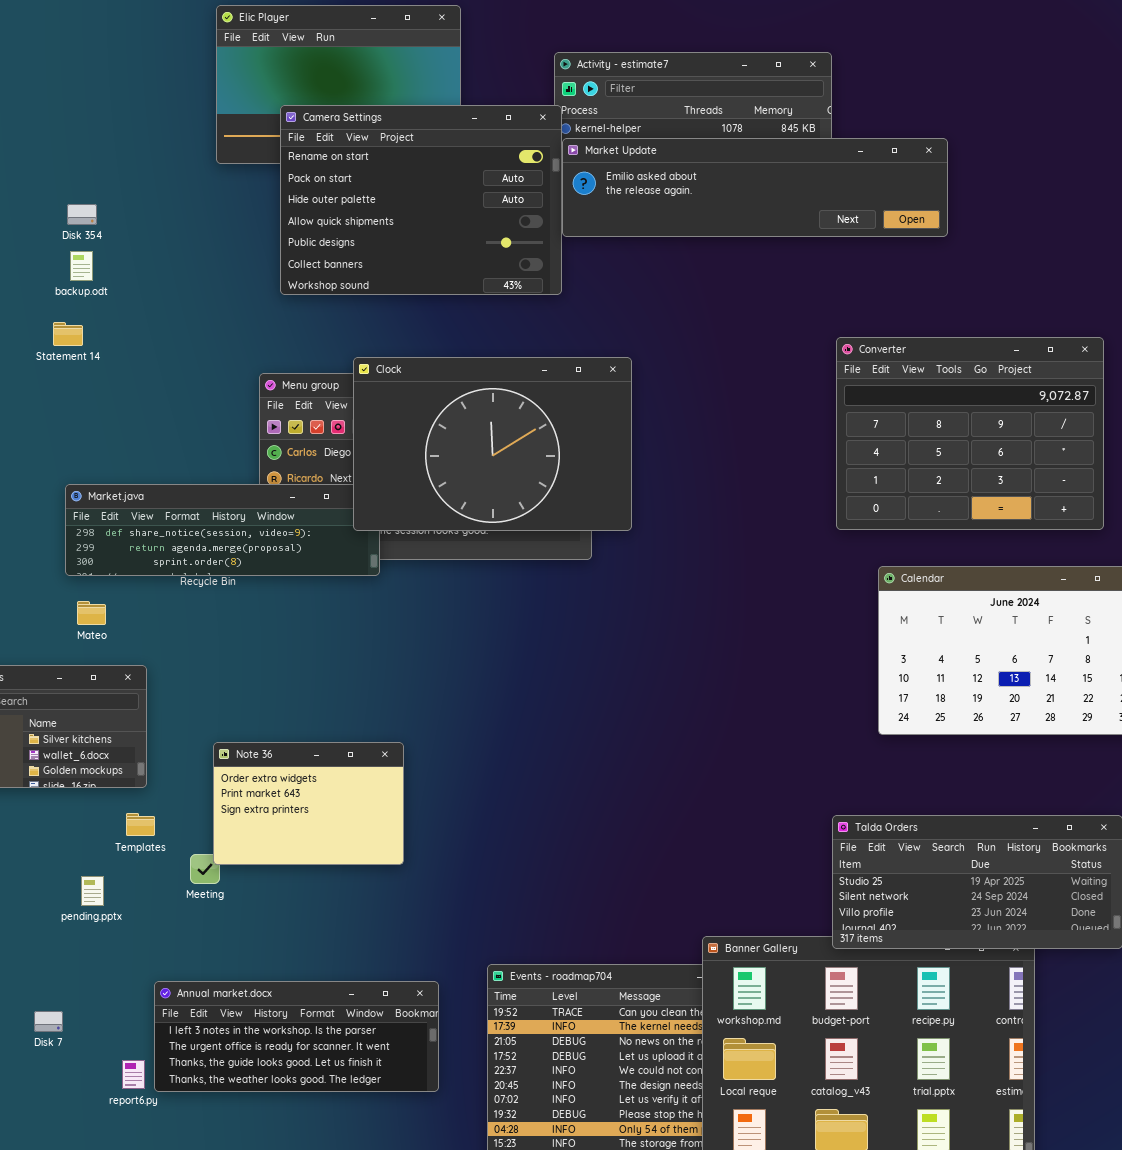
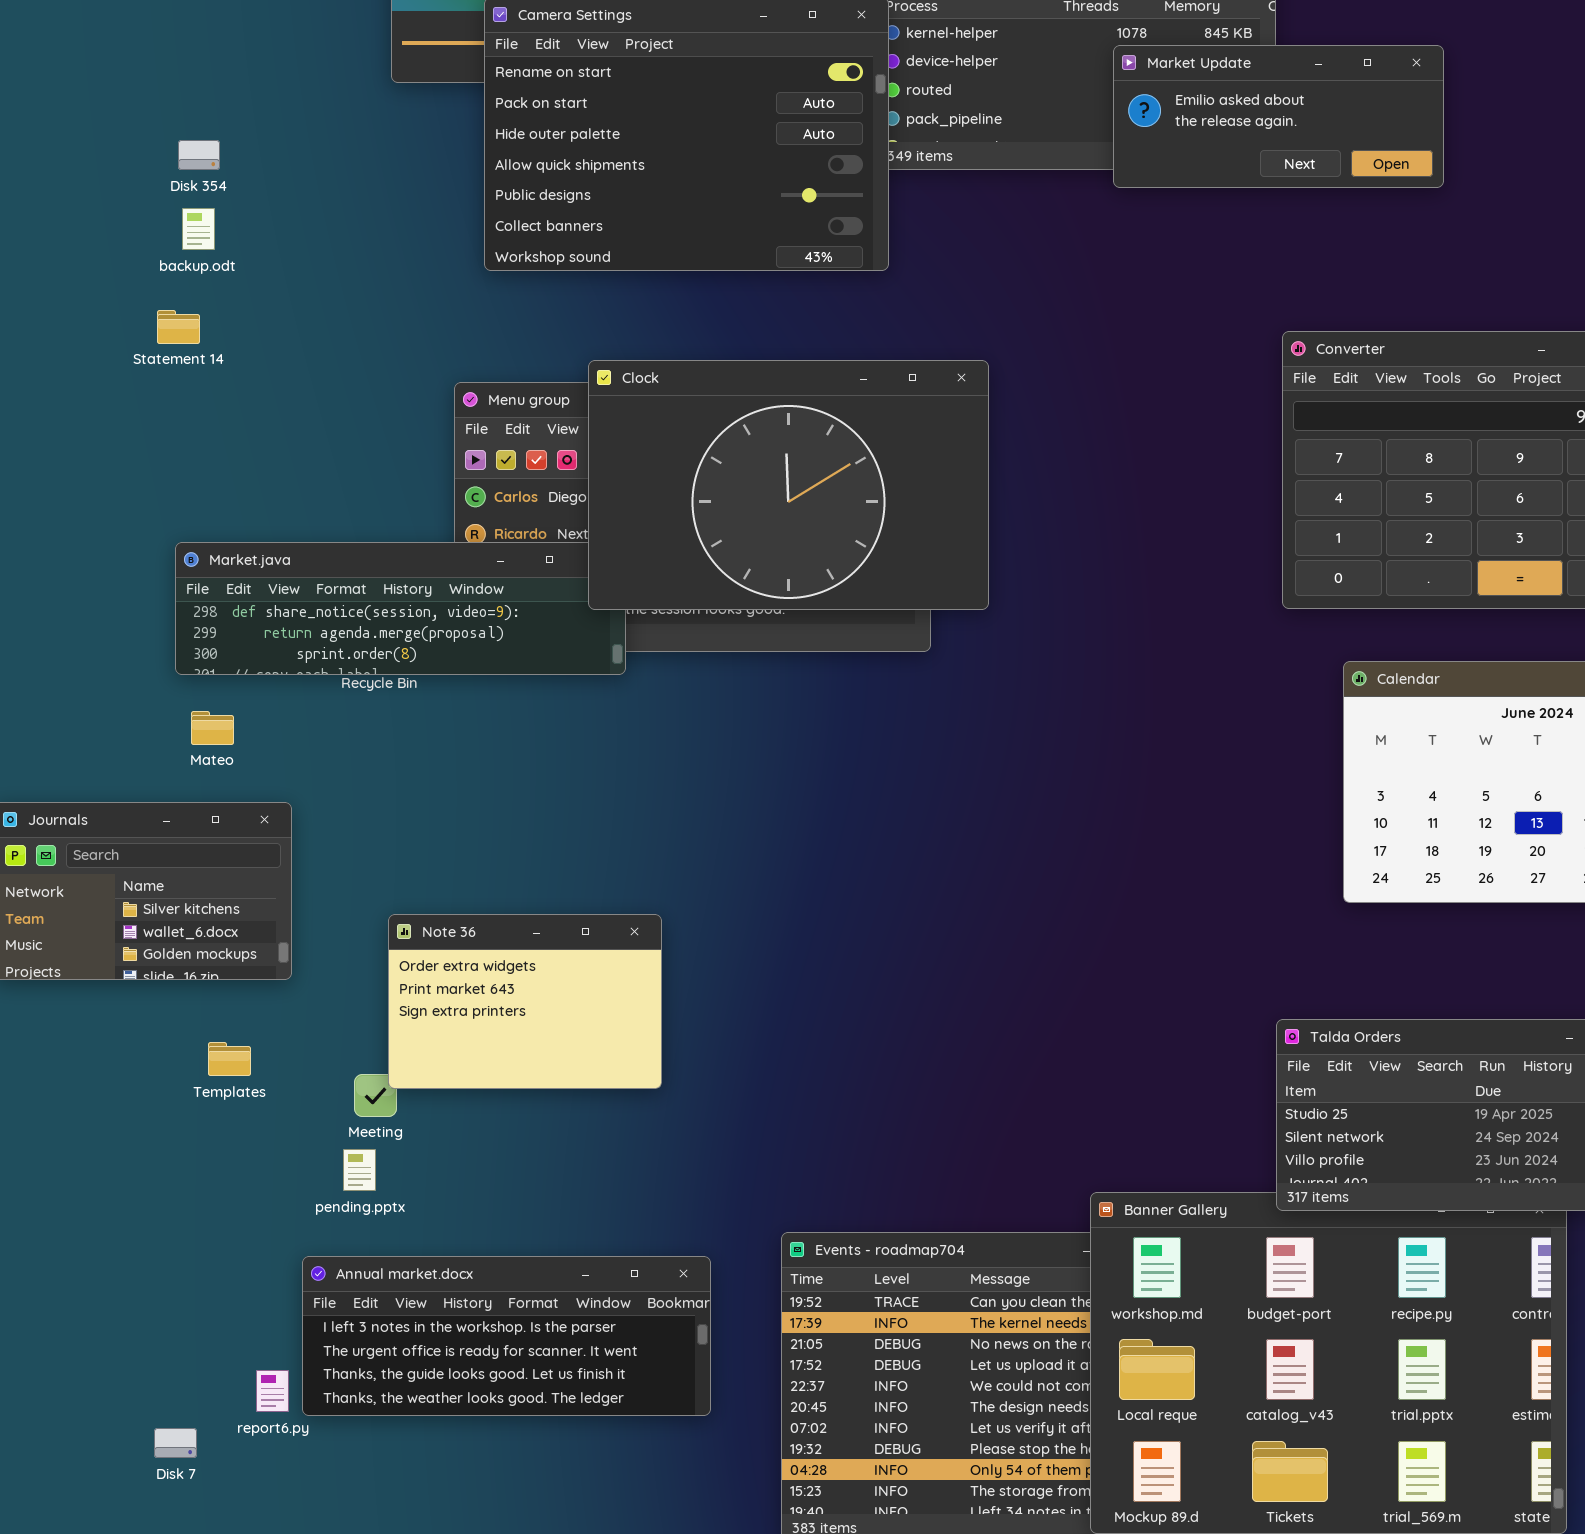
Market Update: [562,138,948,237] -> [1113,45,1444,188], resized
Templates: [126,813,155,836] -> [208,1042,251,1076], moved
pending.pptx: [81,876,104,906] -> [343,1149,376,1191], moved
Disk 7: [34,1011,63,1032] -> [154,1428,197,1458], moved

